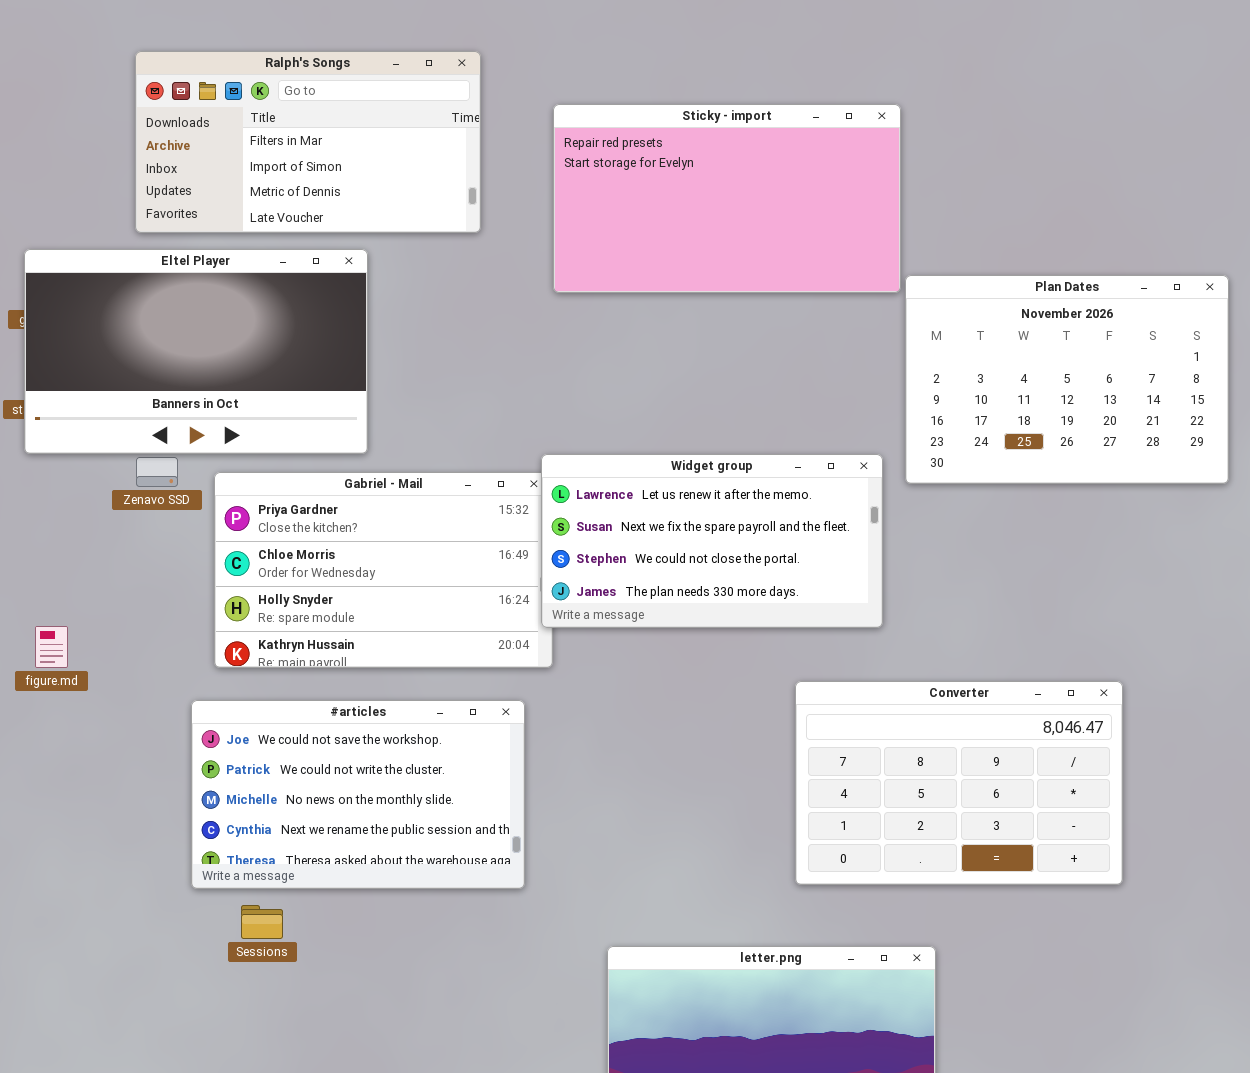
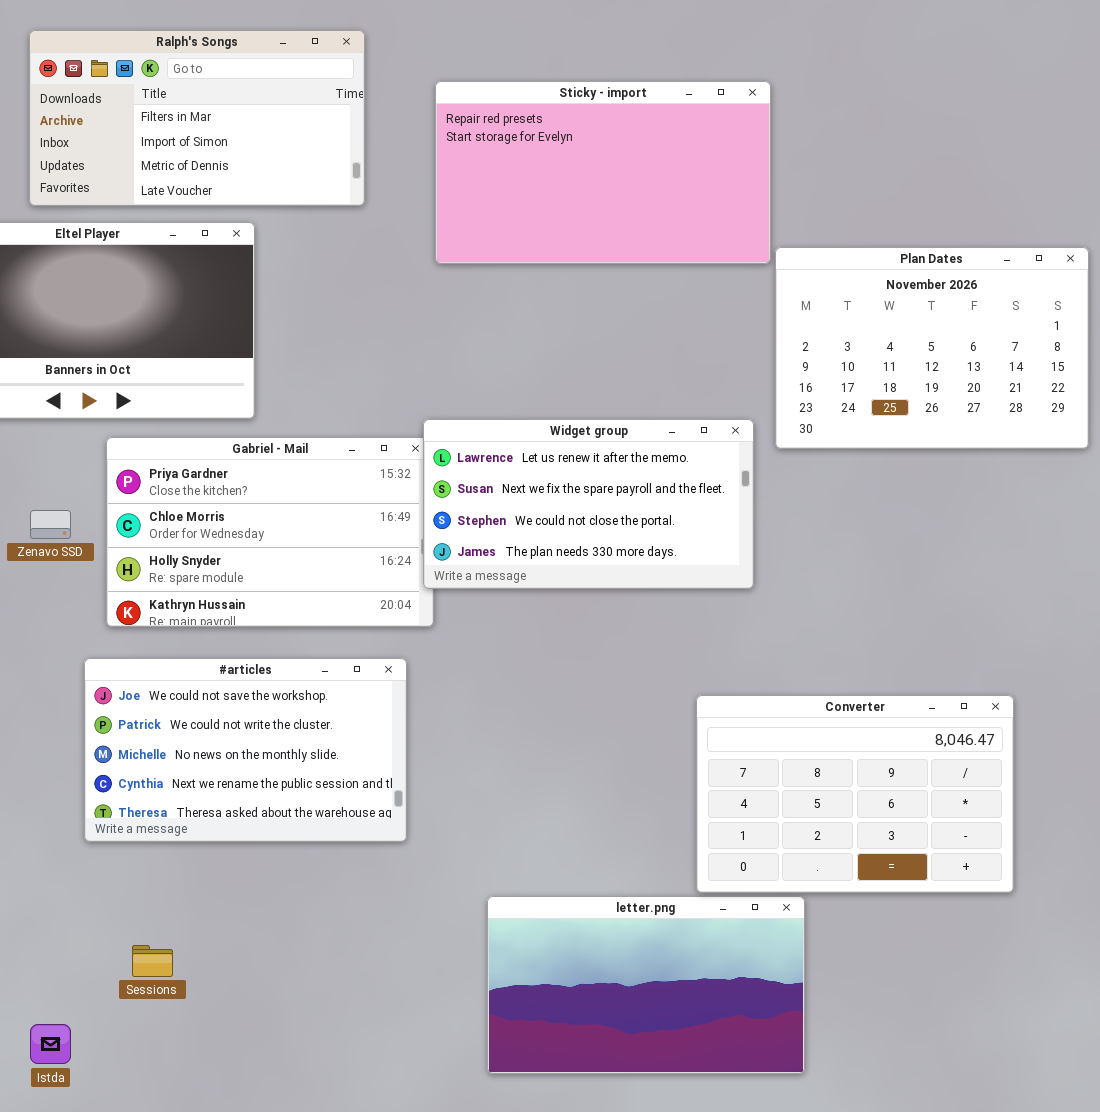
Zenavo SSD: [136,457,178,487] -> [30,510,71,539], moved
Converter: [795,681,1123,885] -> [696,695,1014,893], moved
Sessions: [241,905,283,939] -> [132,945,173,977], moved

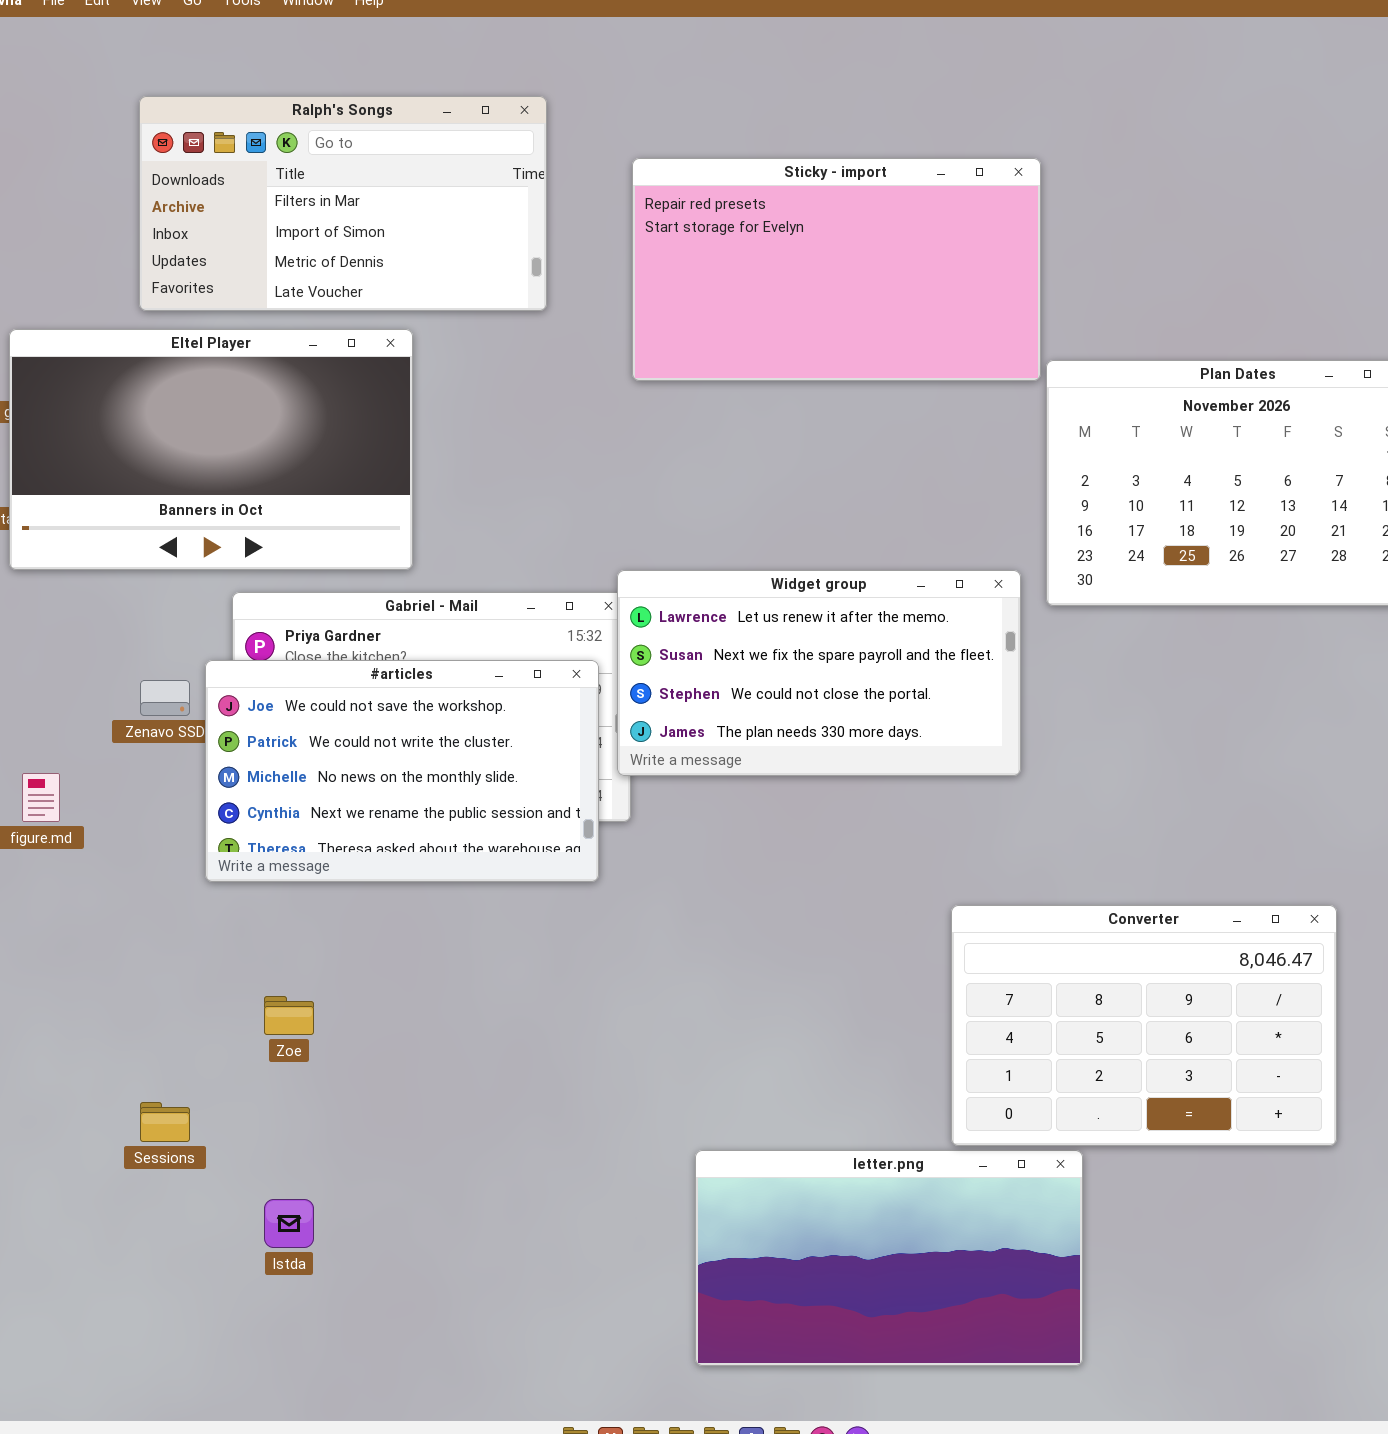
#articles: [84,658,407,842] -> [205,660,599,882], moved
Sessions: [132,945,173,977] -> [140,1102,190,1142], moved
Istda: [30,1024,71,1064] -> [264,1199,314,1248], moved

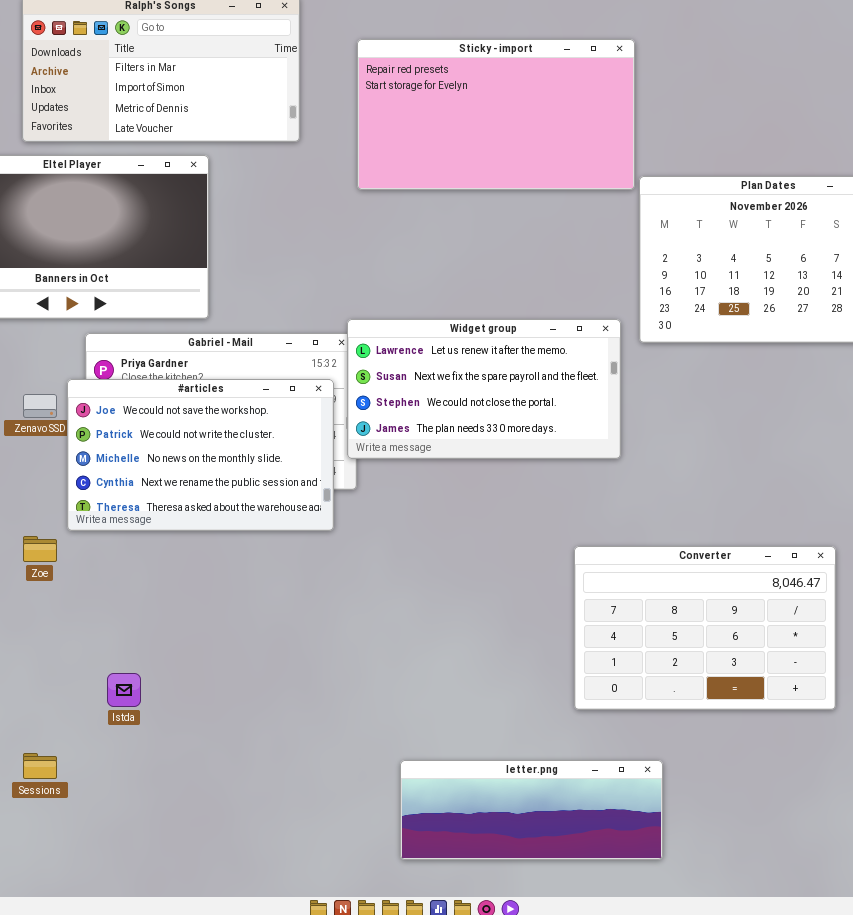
Zoe: [264,996,314,1035] -> [23,536,57,562], moved
Sessions: [140,1102,190,1142] -> [23,753,57,779], moved
letter.png: [695,1150,1083,1366] -> [400,760,663,860], resized
Istda: [264,1199,314,1248] -> [107,673,141,707], moved

